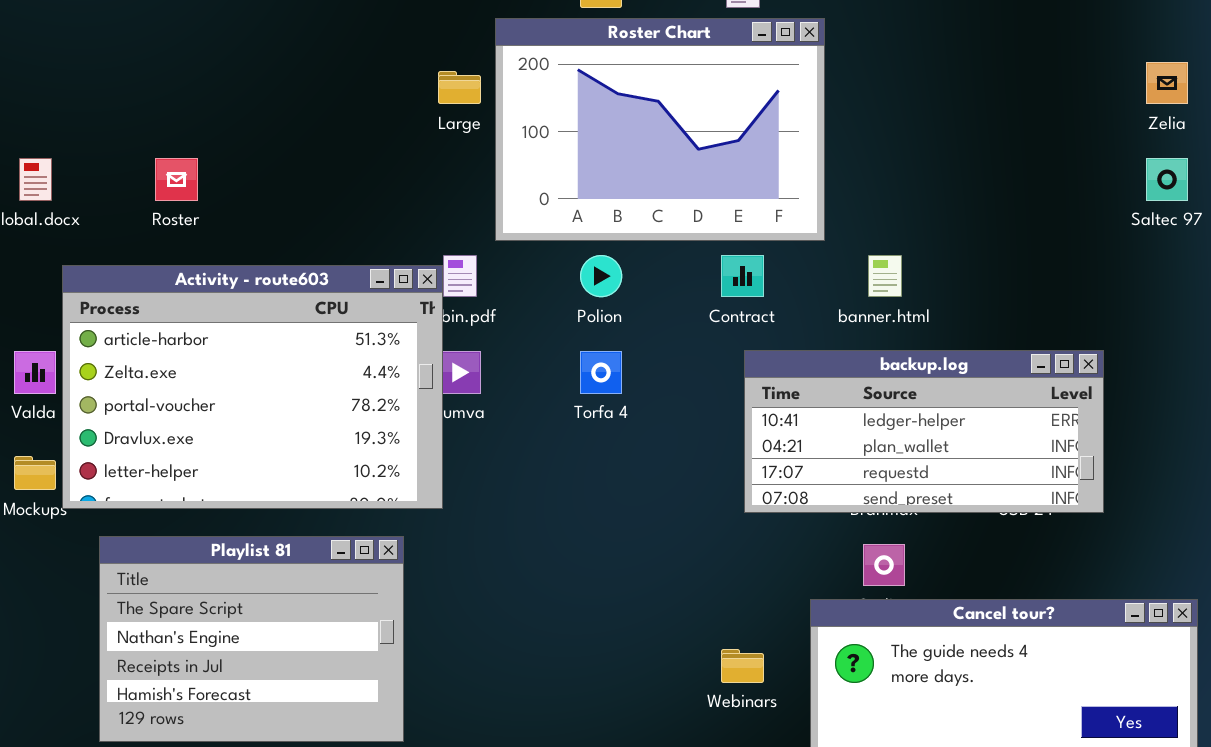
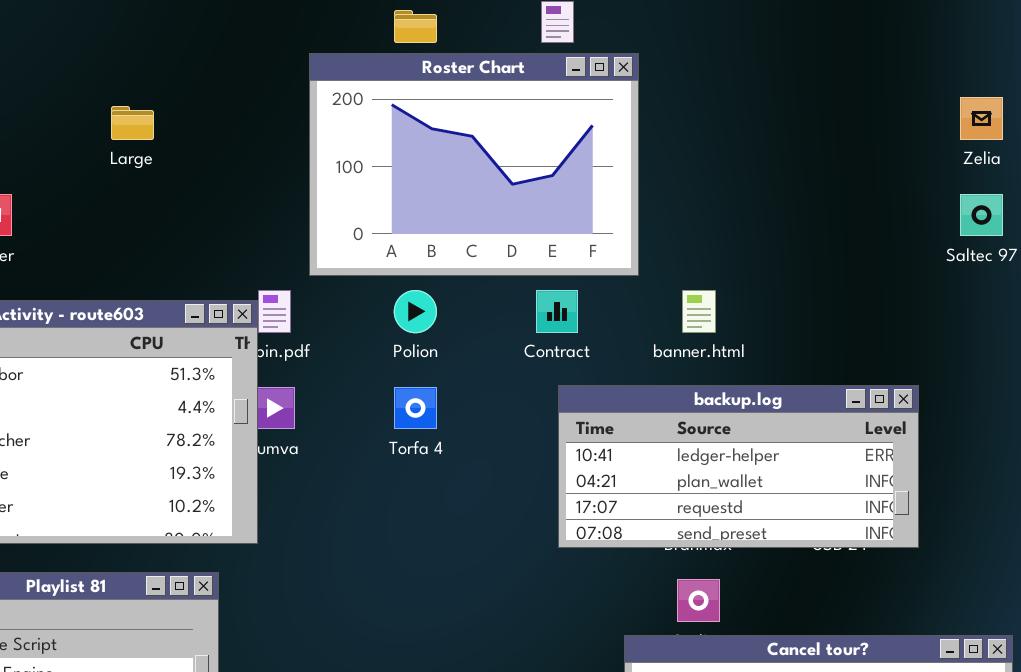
Large: [438,71,481,104] -> [111,106,154,140], moved

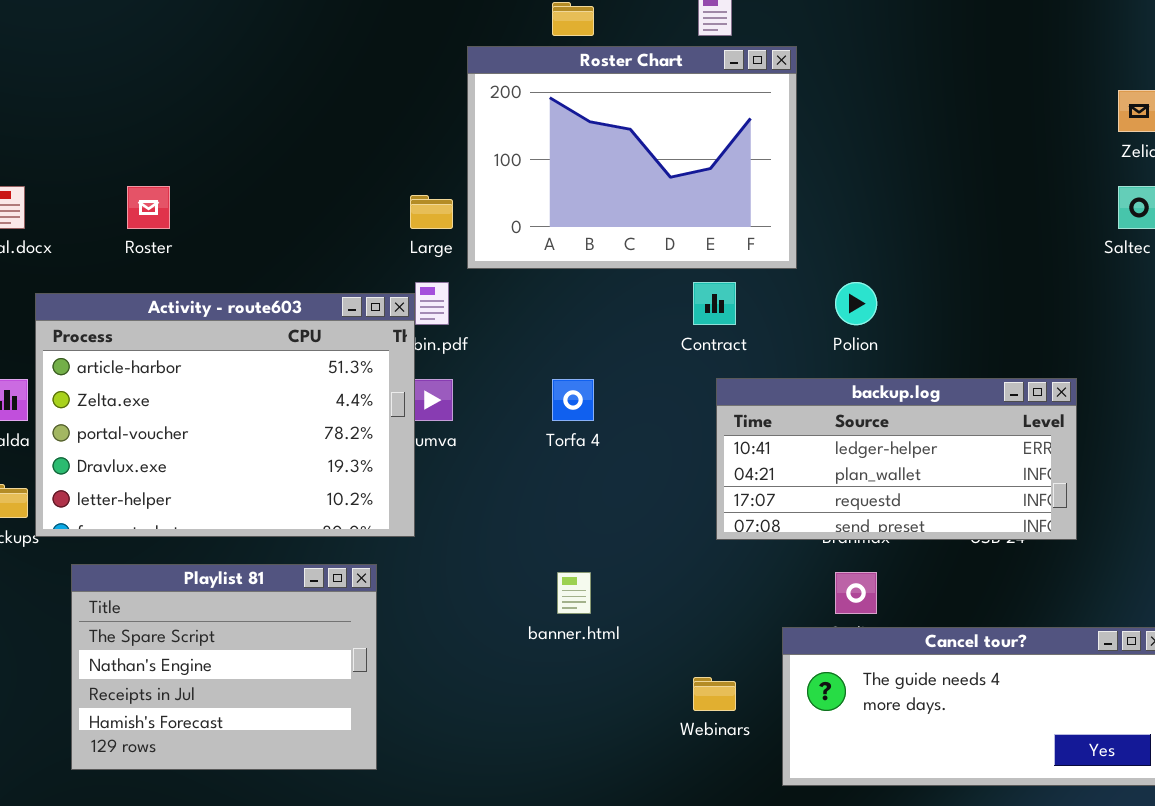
Large: [111,106,154,140] -> [410,195,453,229], moved
Polion: [394,290,437,333] -> [835,282,877,325], moved
banner.html: [682,290,716,333] -> [557,572,591,614], moved

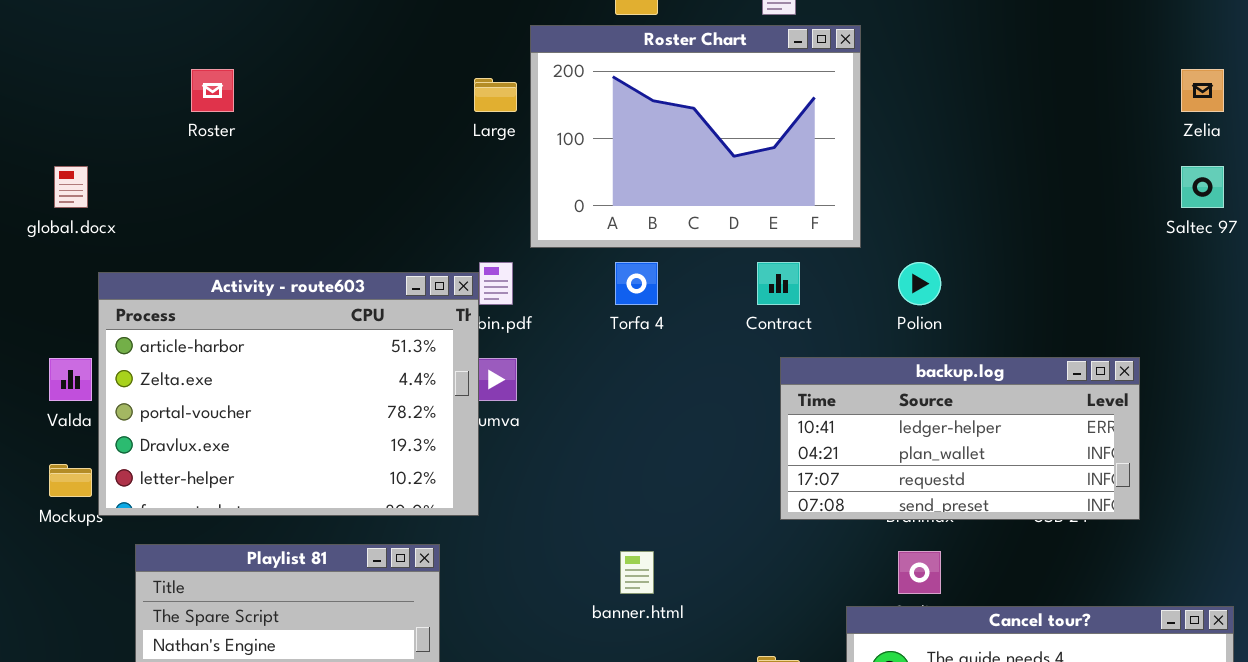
Roster: [127,186,170,229] -> [191,69,234,112], moved
Large: [410,195,453,229] -> [474,78,517,112], moved
Torfa 4: [552,379,594,421] -> [615,262,658,305], moved

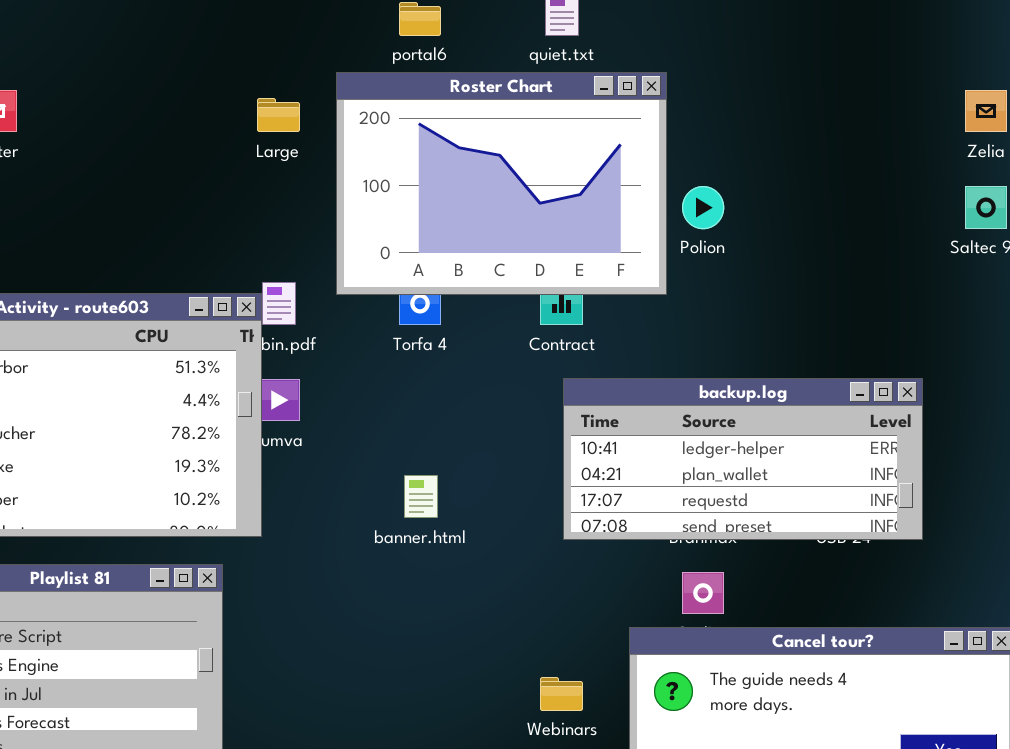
Roster Chart: [530,25,861,248] -> [336,72,667,295], moved
Polion: [898,262,941,305] -> [682,186,724,229], moved
banner.html: [620,551,654,594] -> [404,475,438,518], moved

